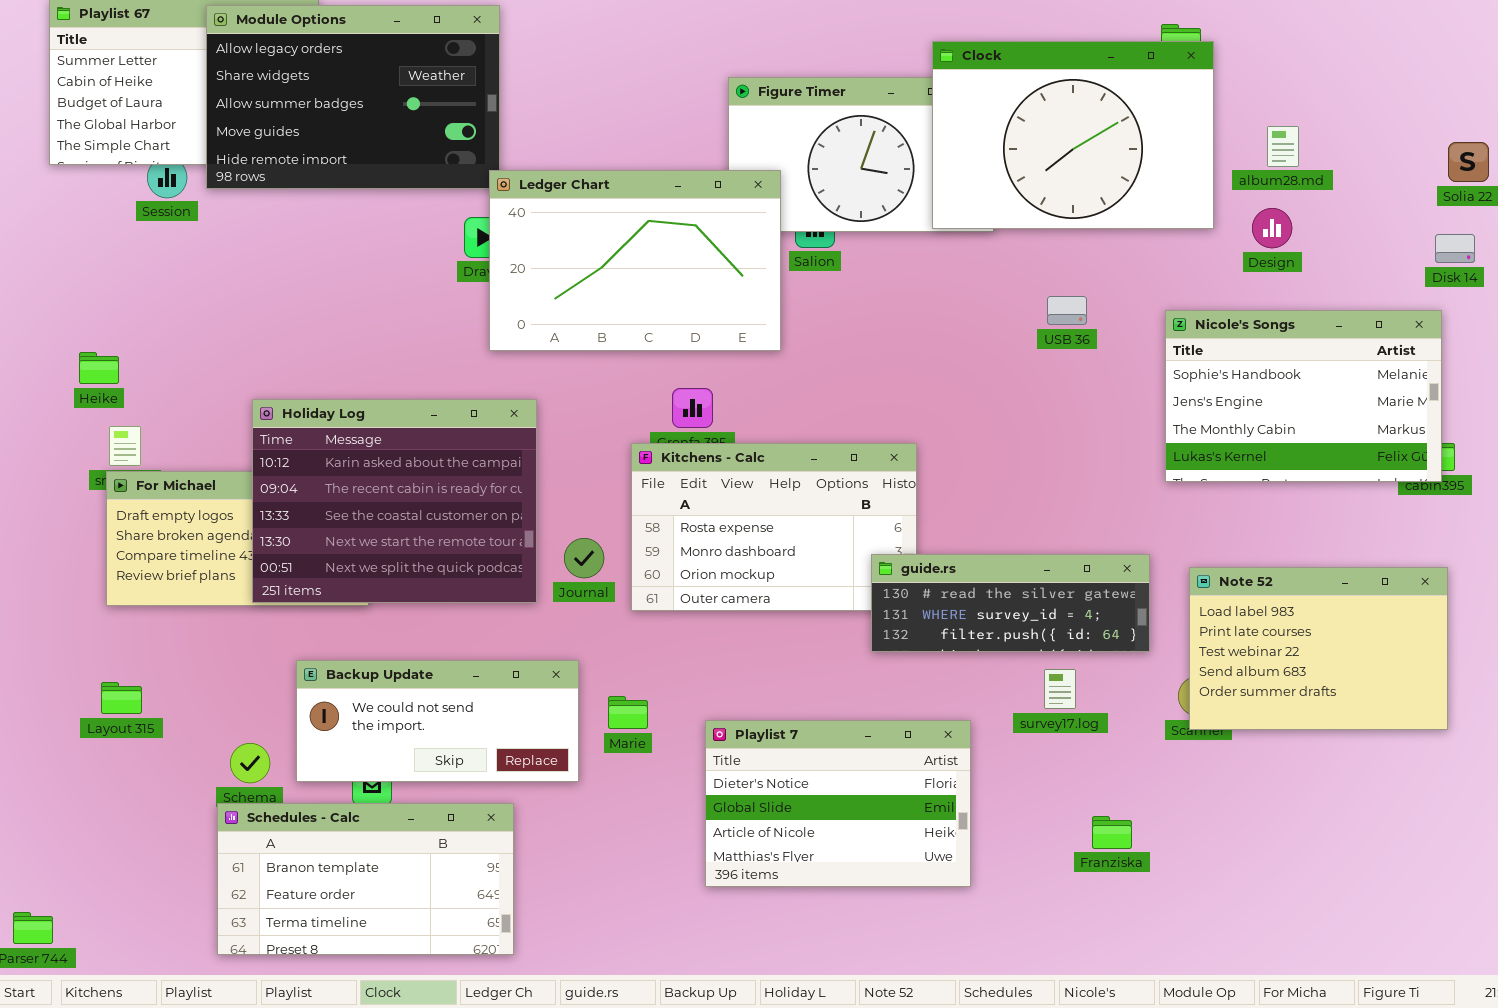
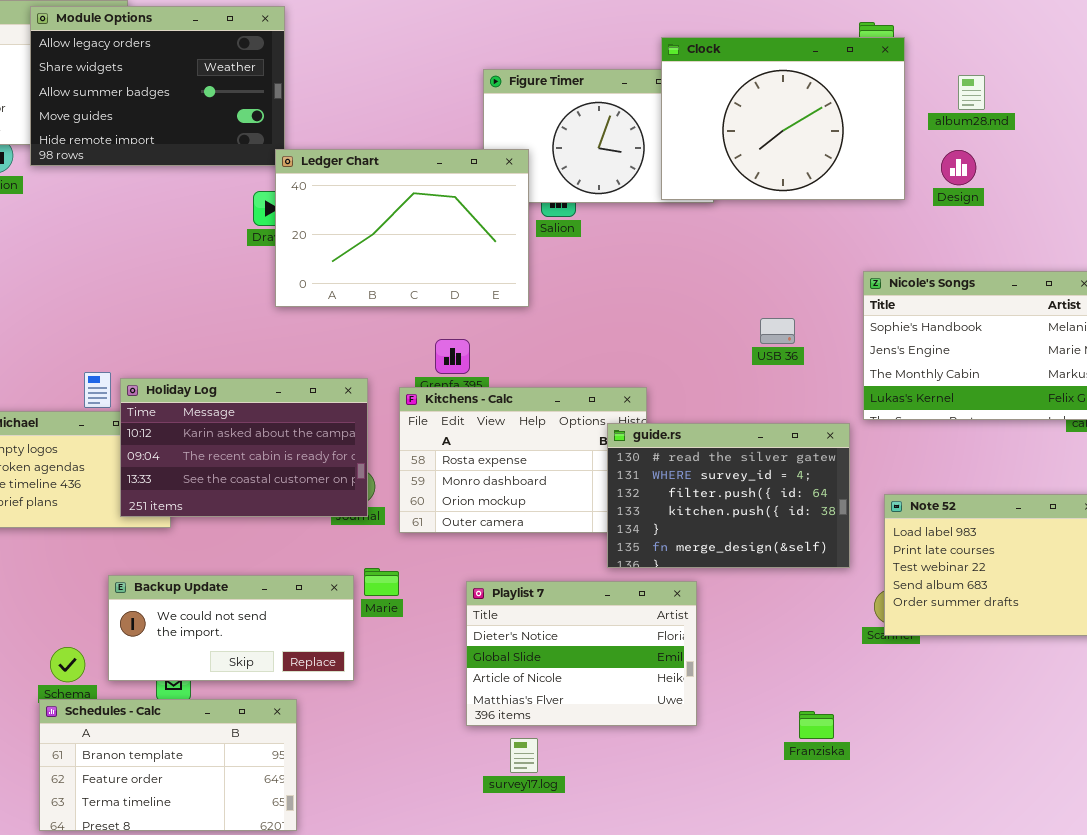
album28.md: [1267,126,1299,167] -> [958,75,985,110], moved
Design: [1252,208,1292,248] -> [941,150,976,185], moved
USB 36: [1047,296,1087,325] -> [760,318,795,344], moved
Holiday Log: [252,399,537,603] -> [120,378,368,517], moved, resized
guide.rs: [871,554,1150,652] -> [607,423,850,568], resized
survey17.log: [1044,669,1076,709] -> [510,738,538,773], moved
Marie: [608,696,648,729] -> [364,568,399,596], moved
Playlist 7: [705,720,971,887] -> [466,581,697,726], moved

